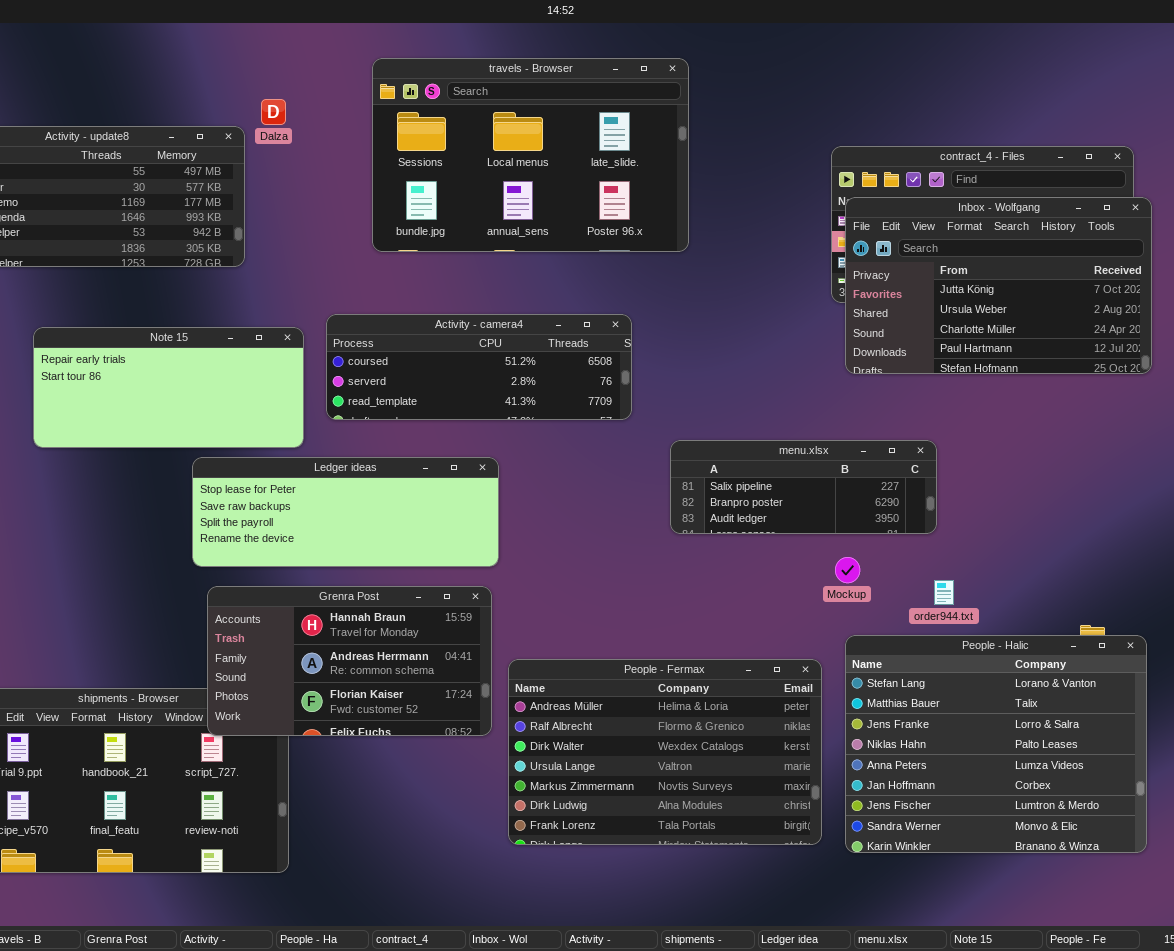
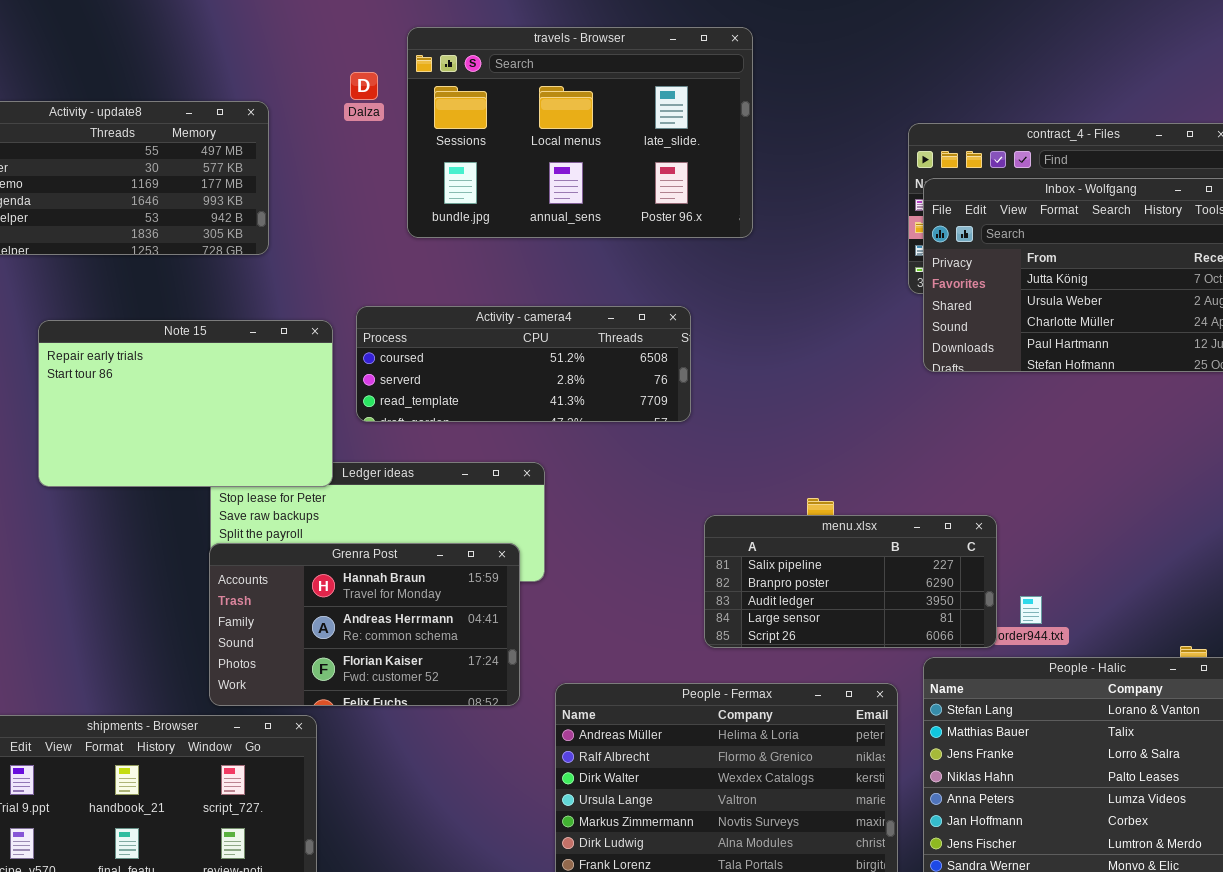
Dalza: [261,99,286,125] -> [350,72,378,100], moved
Note 15: [33,327,304,448] -> [38,320,333,487], resized
menu.xlsx: [670,440,937,534] -> [704,515,997,648], moved, resized
Grenra Post: [207,586,492,736] -> [209,543,520,706], moved

